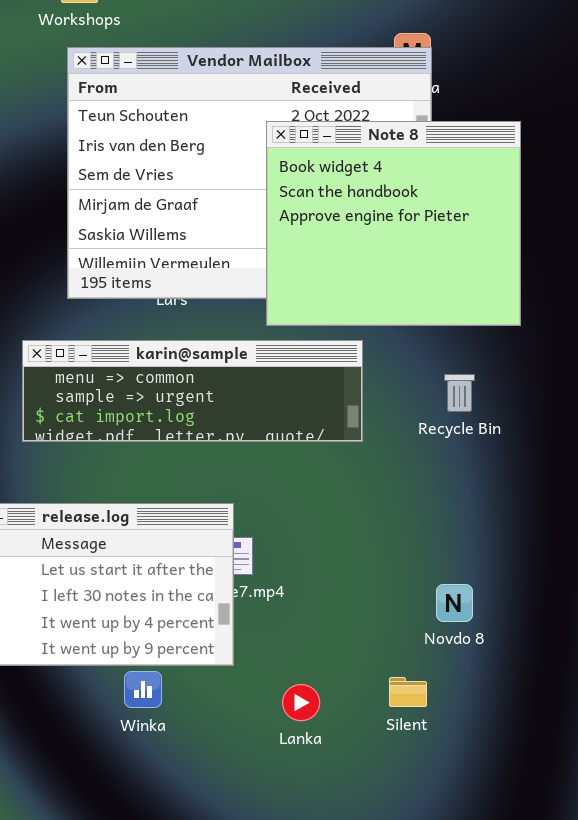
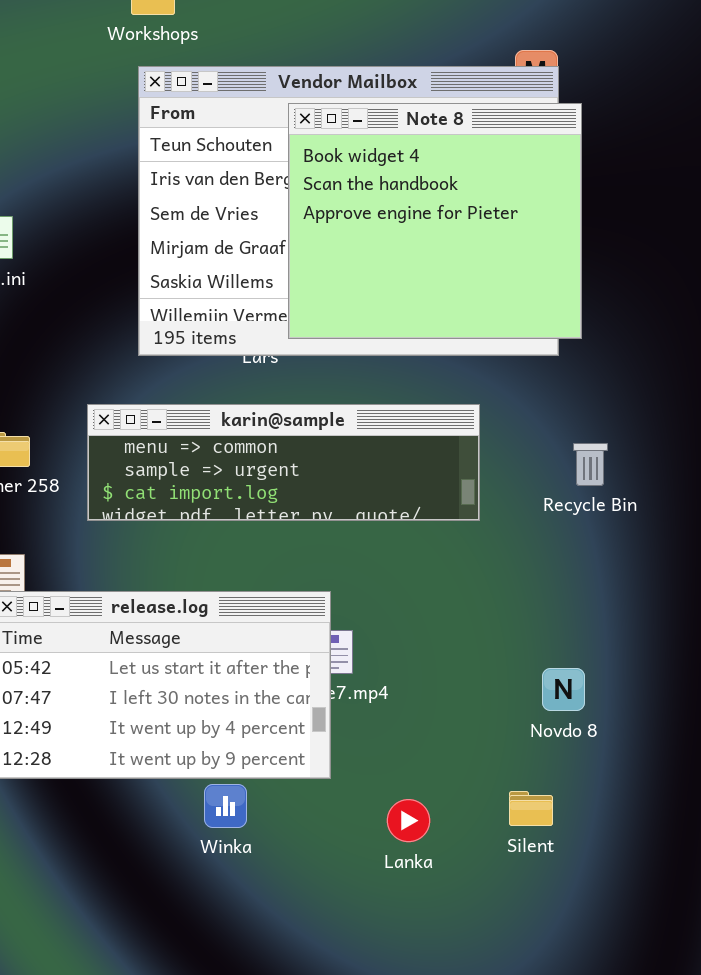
Note 8: [266,121,521,326] -> [288,103,582,339], moved
Novdo 8: [436,584,473,622] -> [542,668,585,711], moved

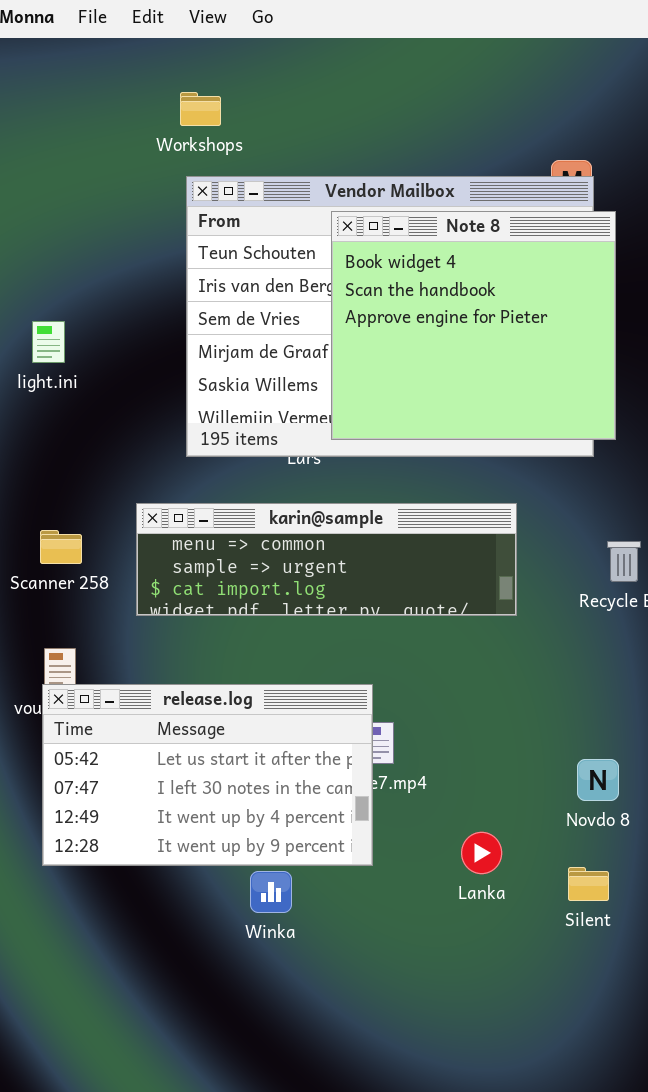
Silent: [509,791,553,826] -> [568,867,609,901], moved
Lanka: [387,799,430,842] -> [461,832,502,874], moved

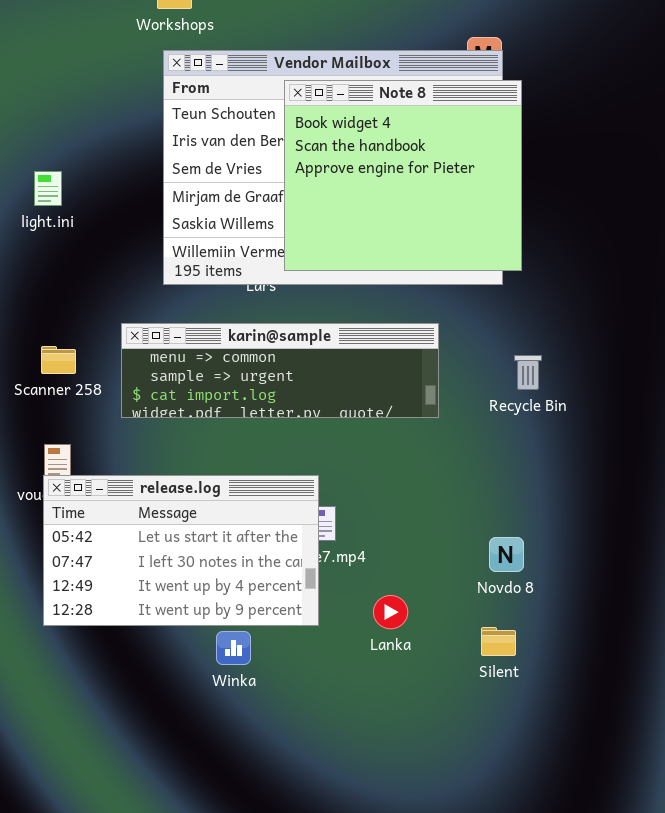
Lanka: [461,832,502,874] -> [373,595,408,629], moved

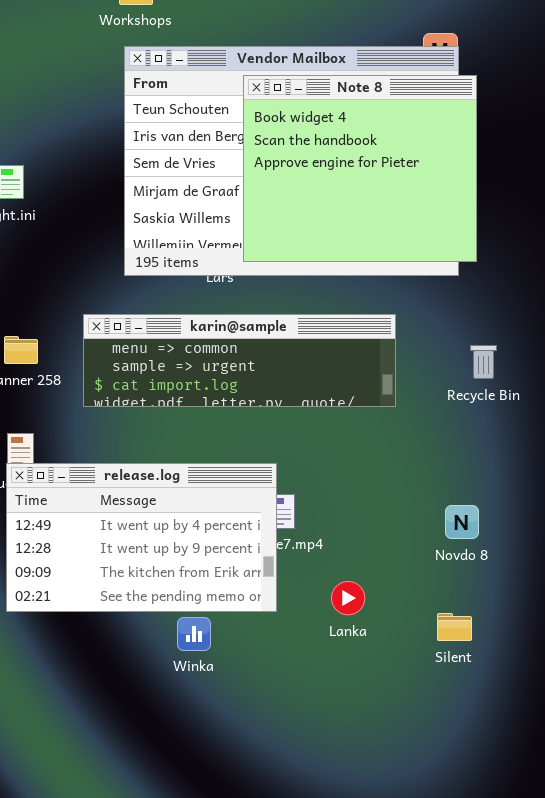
release.log: [43,475,319,626] -> [6,463,277,612], scrolled down 2 rows
Novdo 8: [489,537,524,572] -> [445,505,479,539], moved

